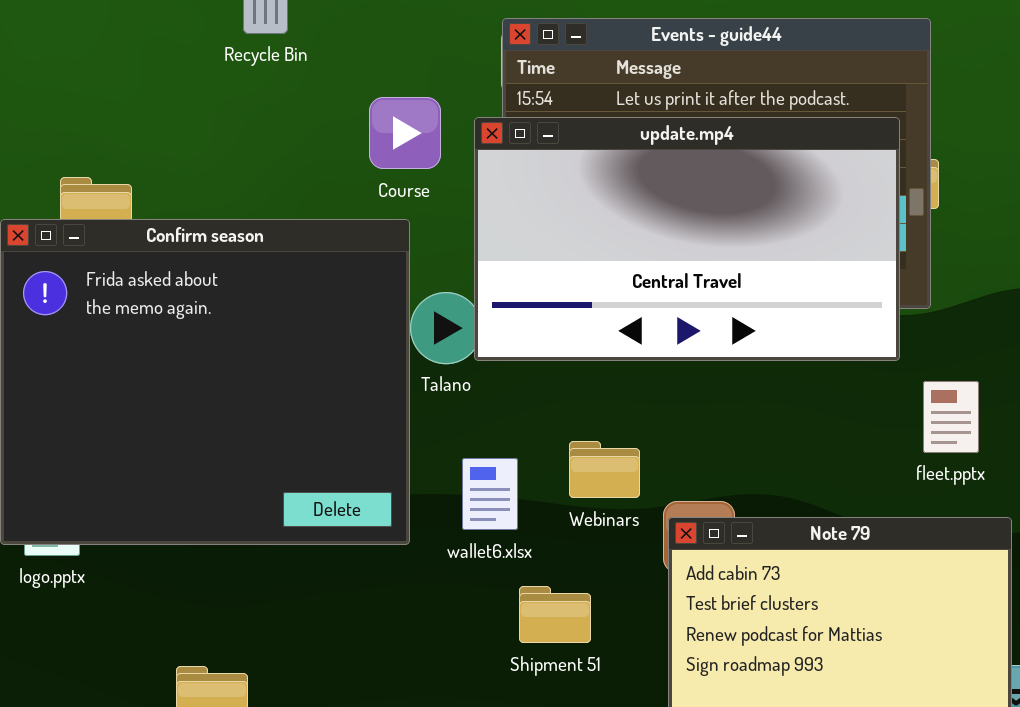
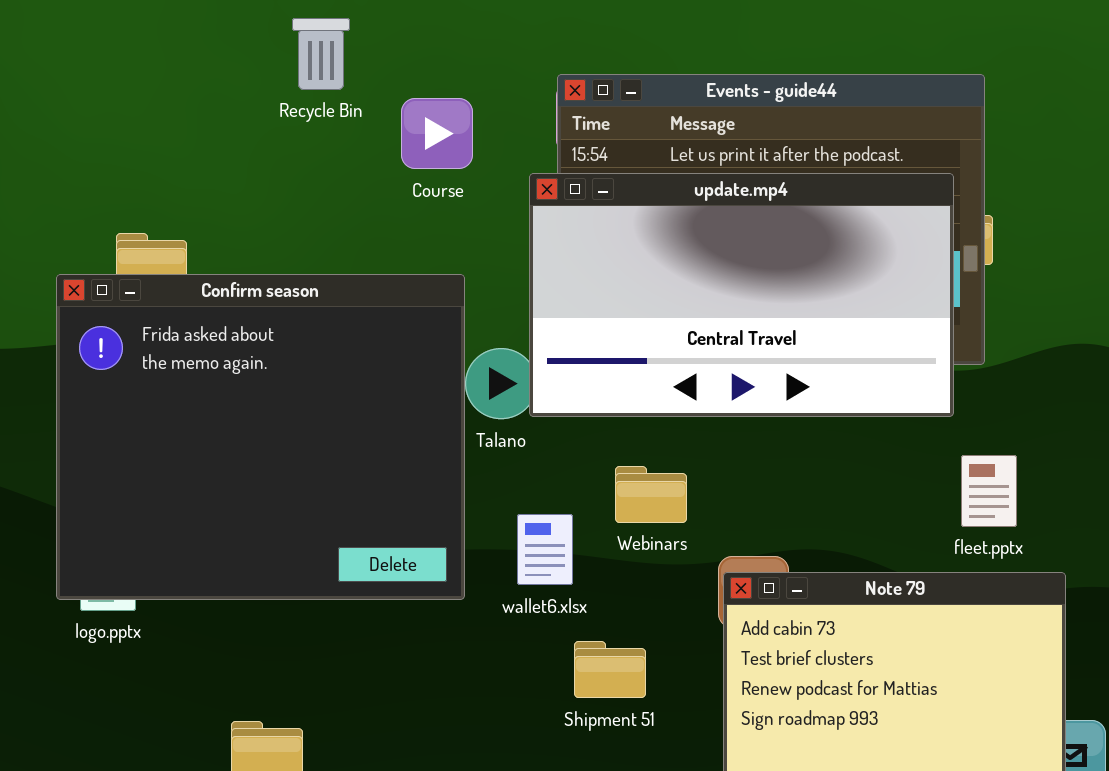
Course: [369,97,441,169] -> [401,98,473,169], moved
fleet.pptx: [923,381,979,453] -> [961,455,1017,527], moved
Webinars: [569,441,640,498] -> [615,466,687,523], moved

